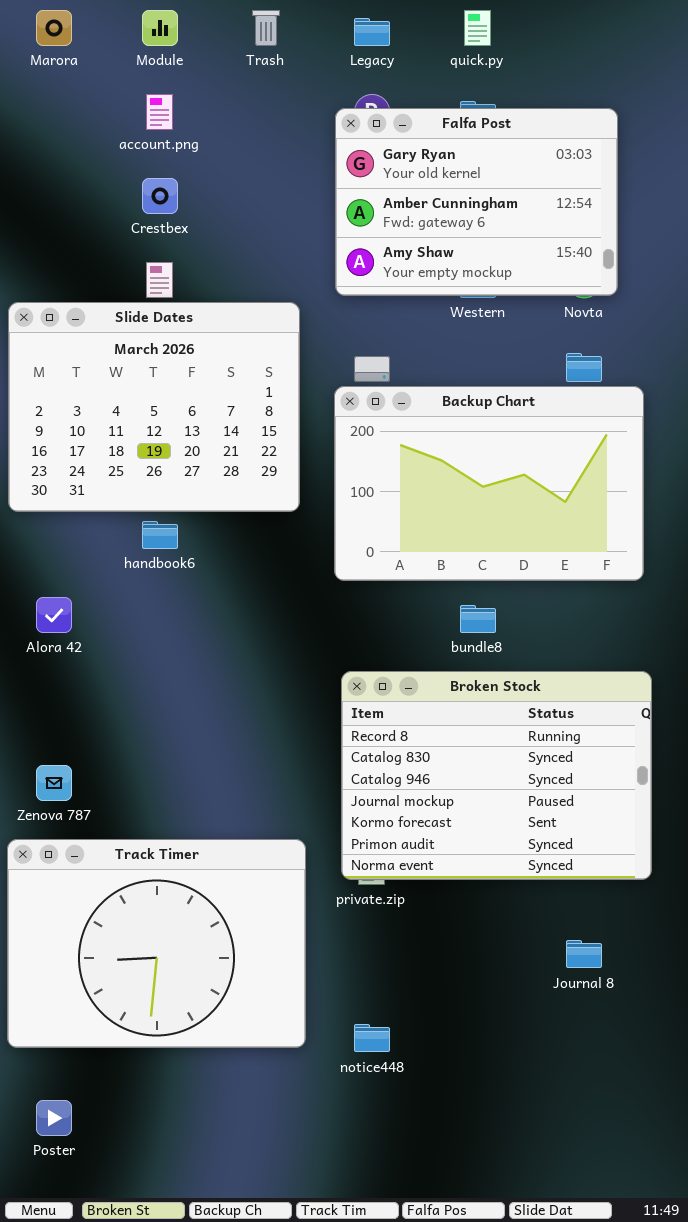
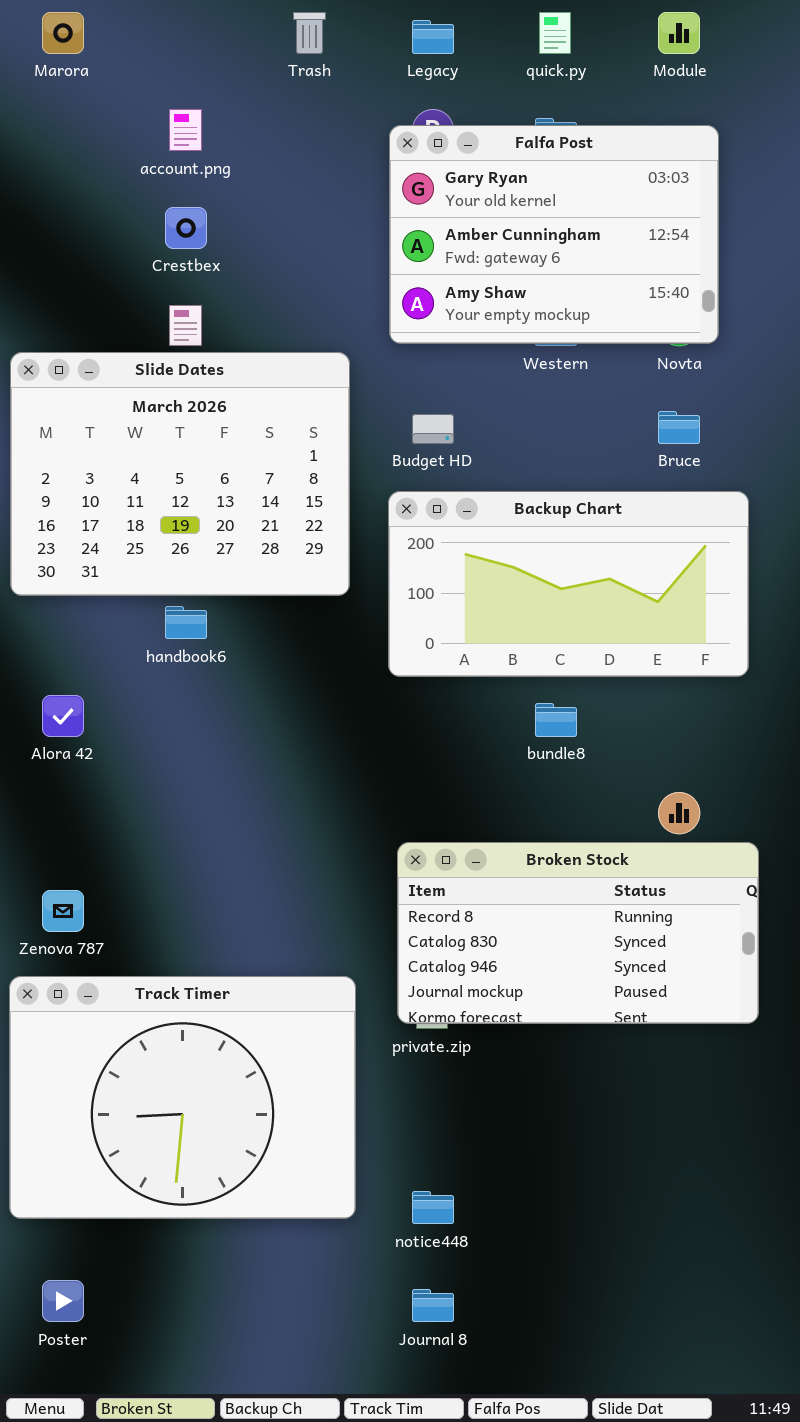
Module: [142,10,178,46] -> [658,12,700,54], moved
Backup Chart: [334,386,644,581] -> [388,491,749,677], resized
Broken Stock: [341,671,652,880] -> [397,842,759,1024], resized
Journal 8: [566,940,602,968] -> [412,1289,454,1322], moved

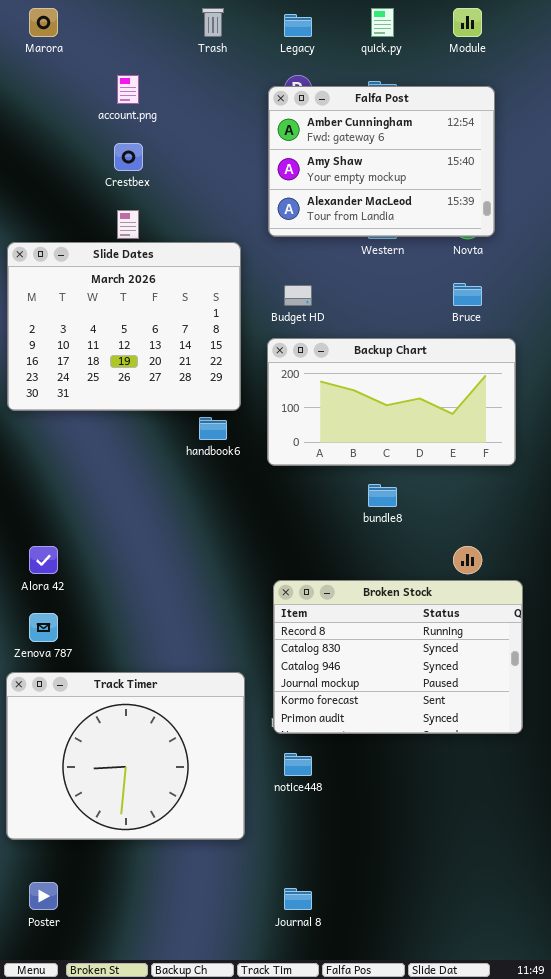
Falfa Post: [389,125,719,344] -> [268,86,495,237], scrolled down 1 row
handbook6: [165,606,207,639] -> [199,417,227,440], moved
Alora 42: [42,695,84,737] -> [29,546,58,574], moved
Broken Stock: [397,842,759,1024] -> [273,580,523,734], resized
notice448: [412,1191,454,1224] -> [284,753,312,776], moved

